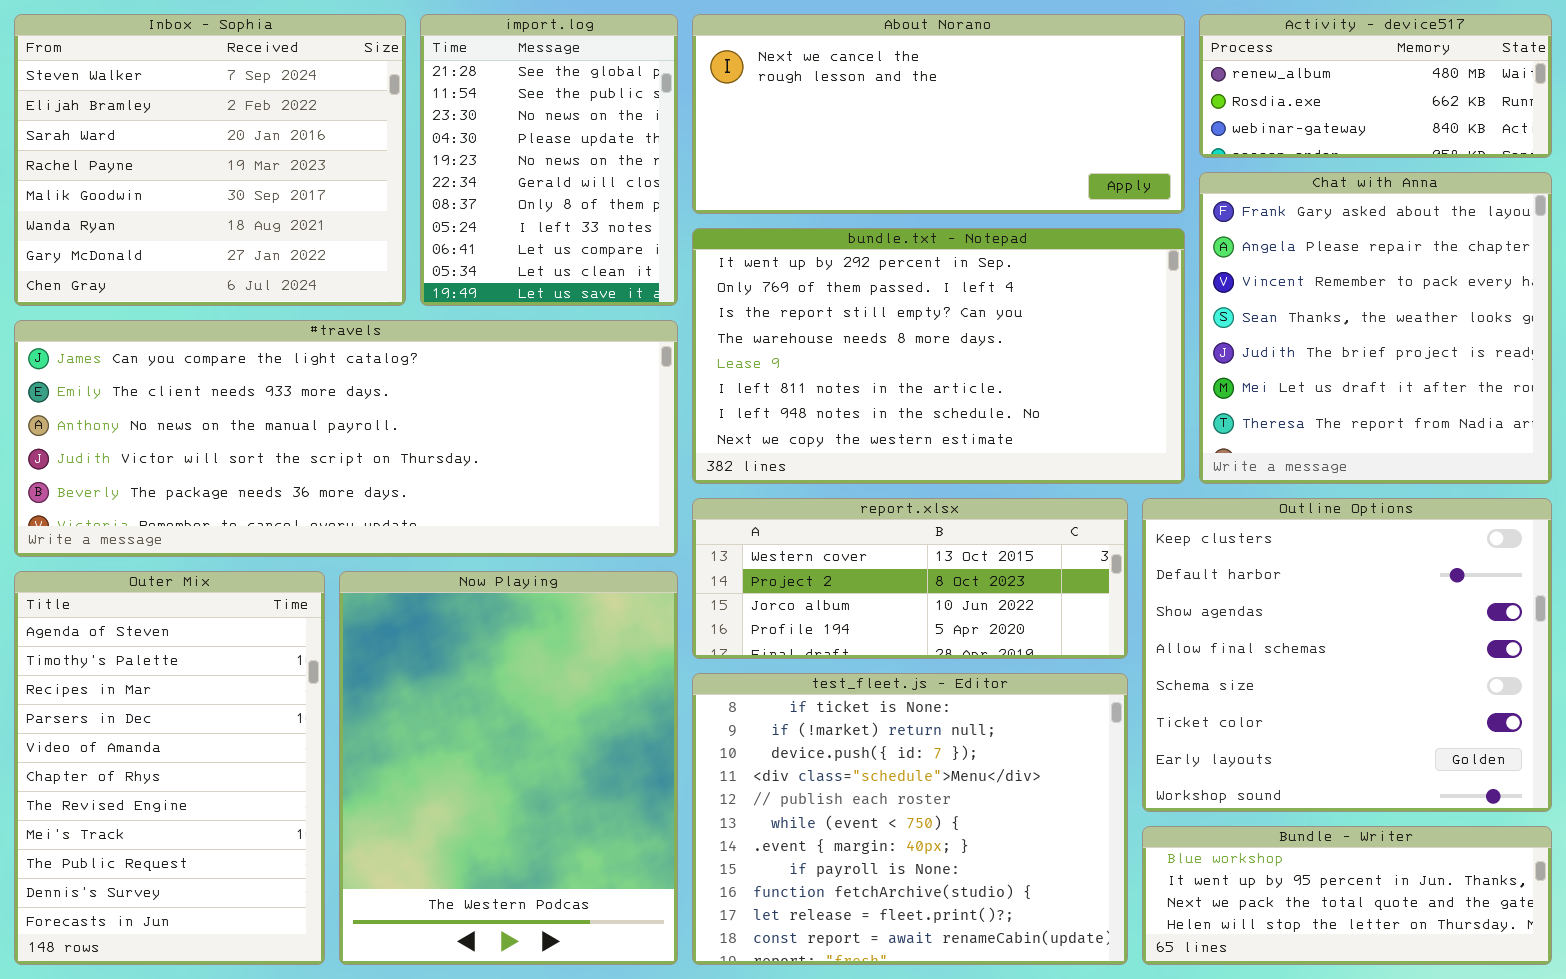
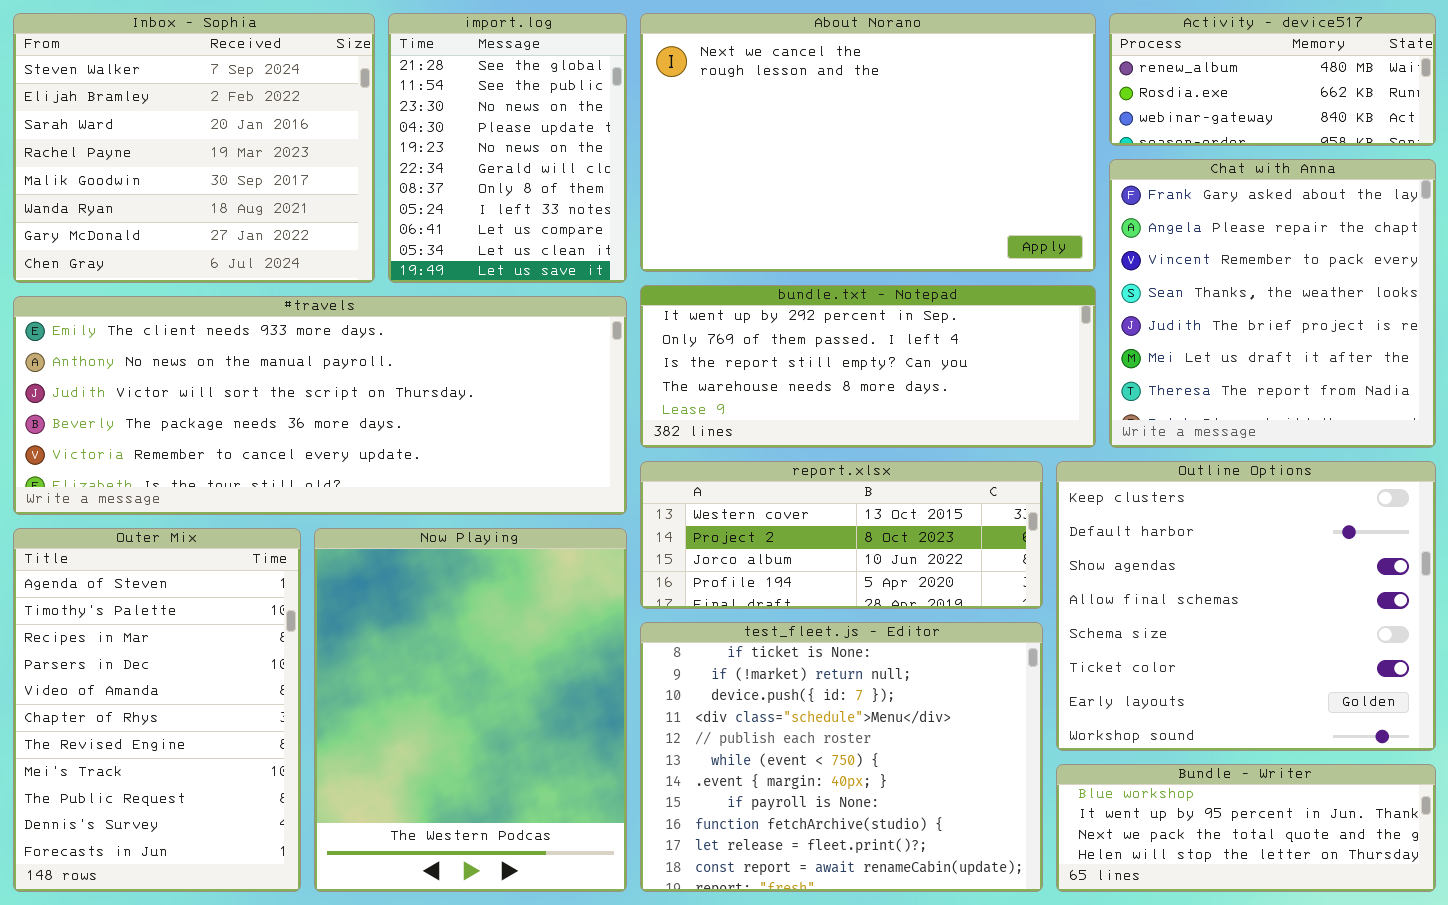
About Norano: [692,14,1185,214] -> [640,13,1096,272], resized
bundle.txt - Notepad: [692,228,1185,484] -> [640,285,1096,448], resized
#travels: [14,320,678,557] -> [13,296,627,515], scrolled down 1 row

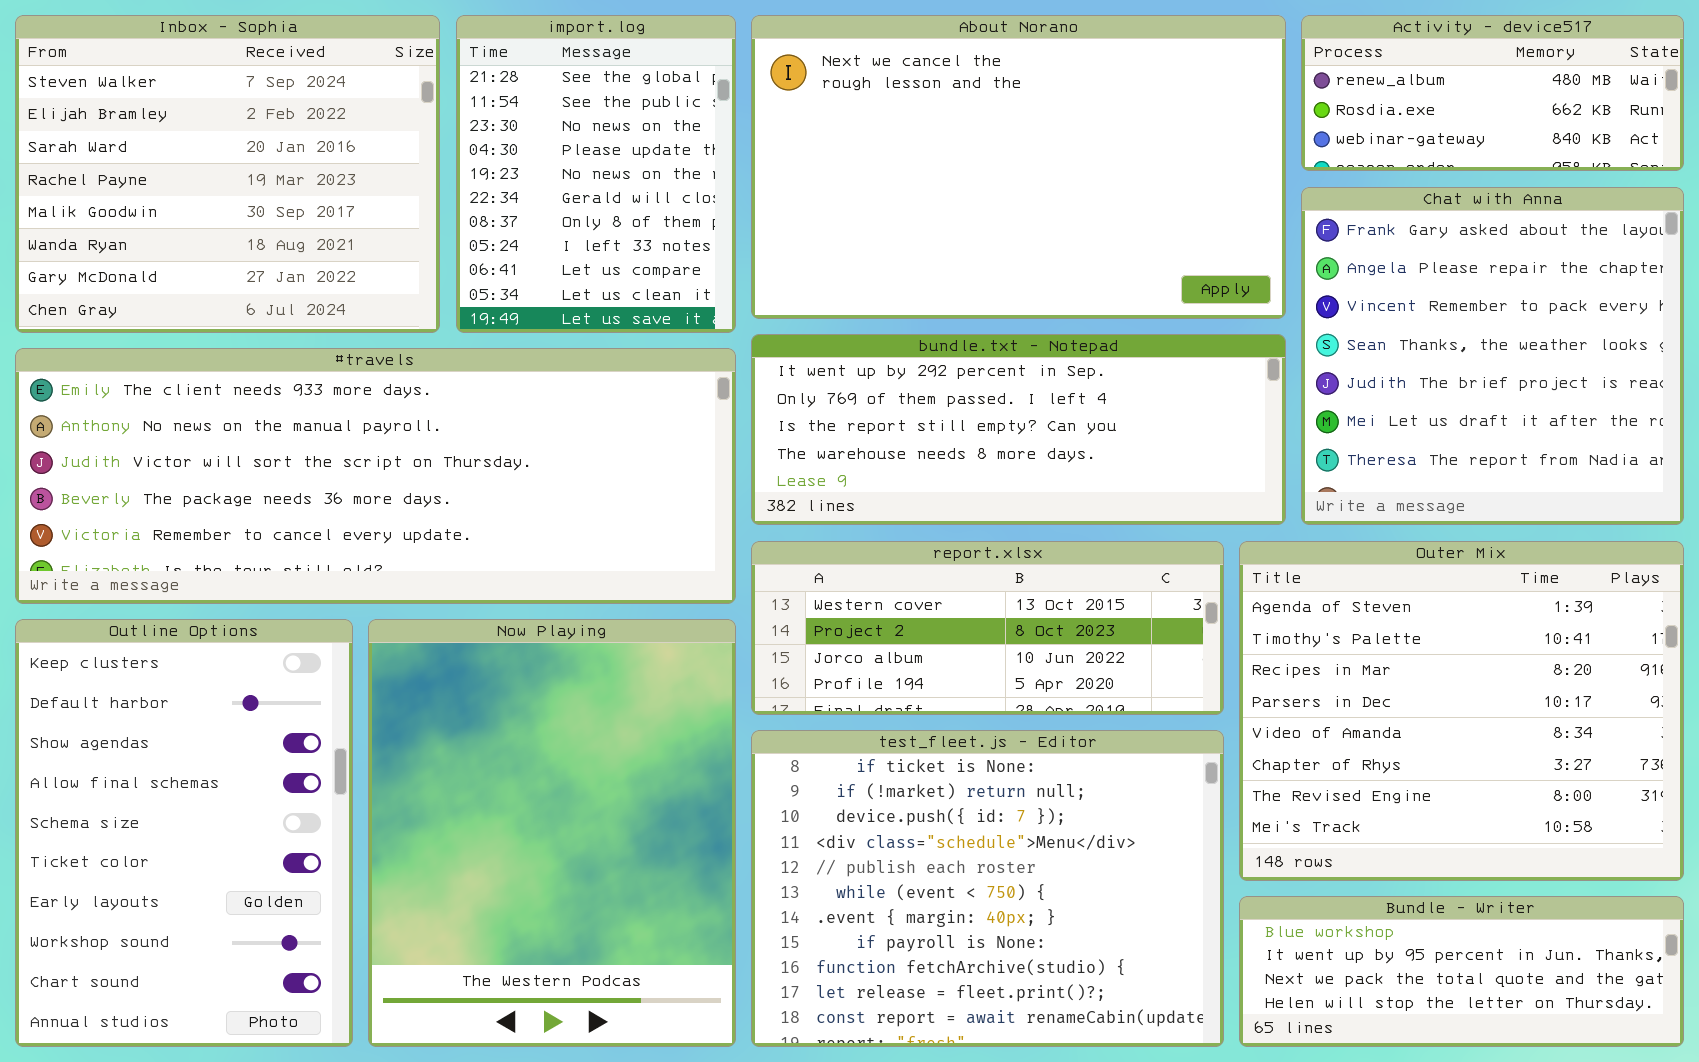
Outline Options: [1056,461,1436,751] -> [15,619,353,1047], moved, resized
Outer Mix: [13,528,301,892] -> [1239,541,1684,881], moved, resized

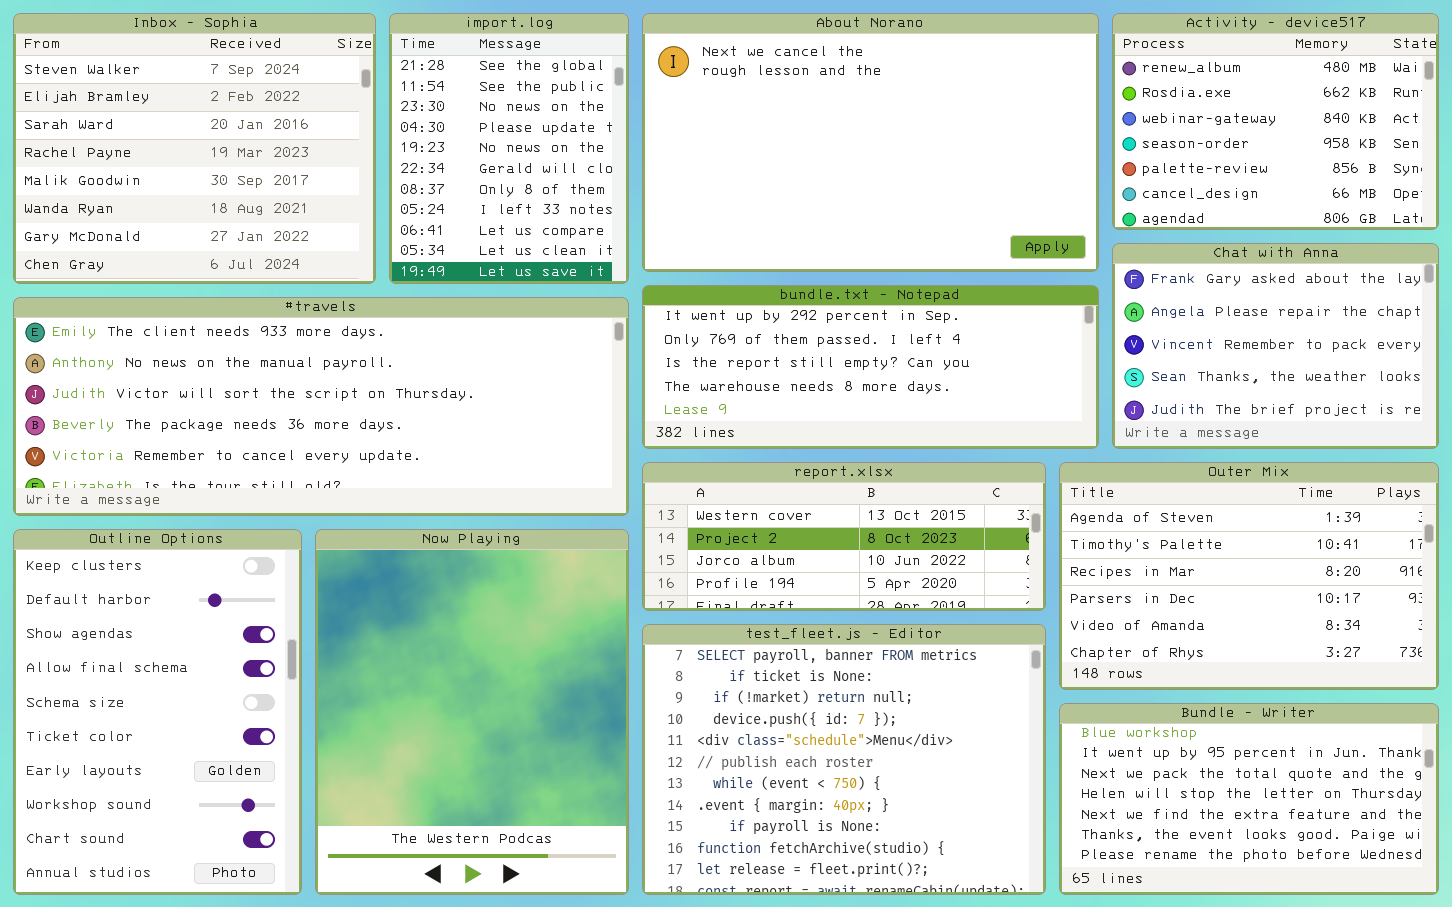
Activity - device517: [1301,15,1684,171] -> [1112,13,1439,230], resized
Chat with Anna: [1301,187,1684,525] -> [1112,243,1439,449], resized
Outer Mix: [1239,541,1684,881] -> [1059,462,1439,690], resized
test_fleet.js - Editor: [751,730,1224,1047] -> [642,624,1046,895], scrolled up 1 row
Bundle - Writer: [1239,896,1684,1047] -> [1059,703,1439,895], resized

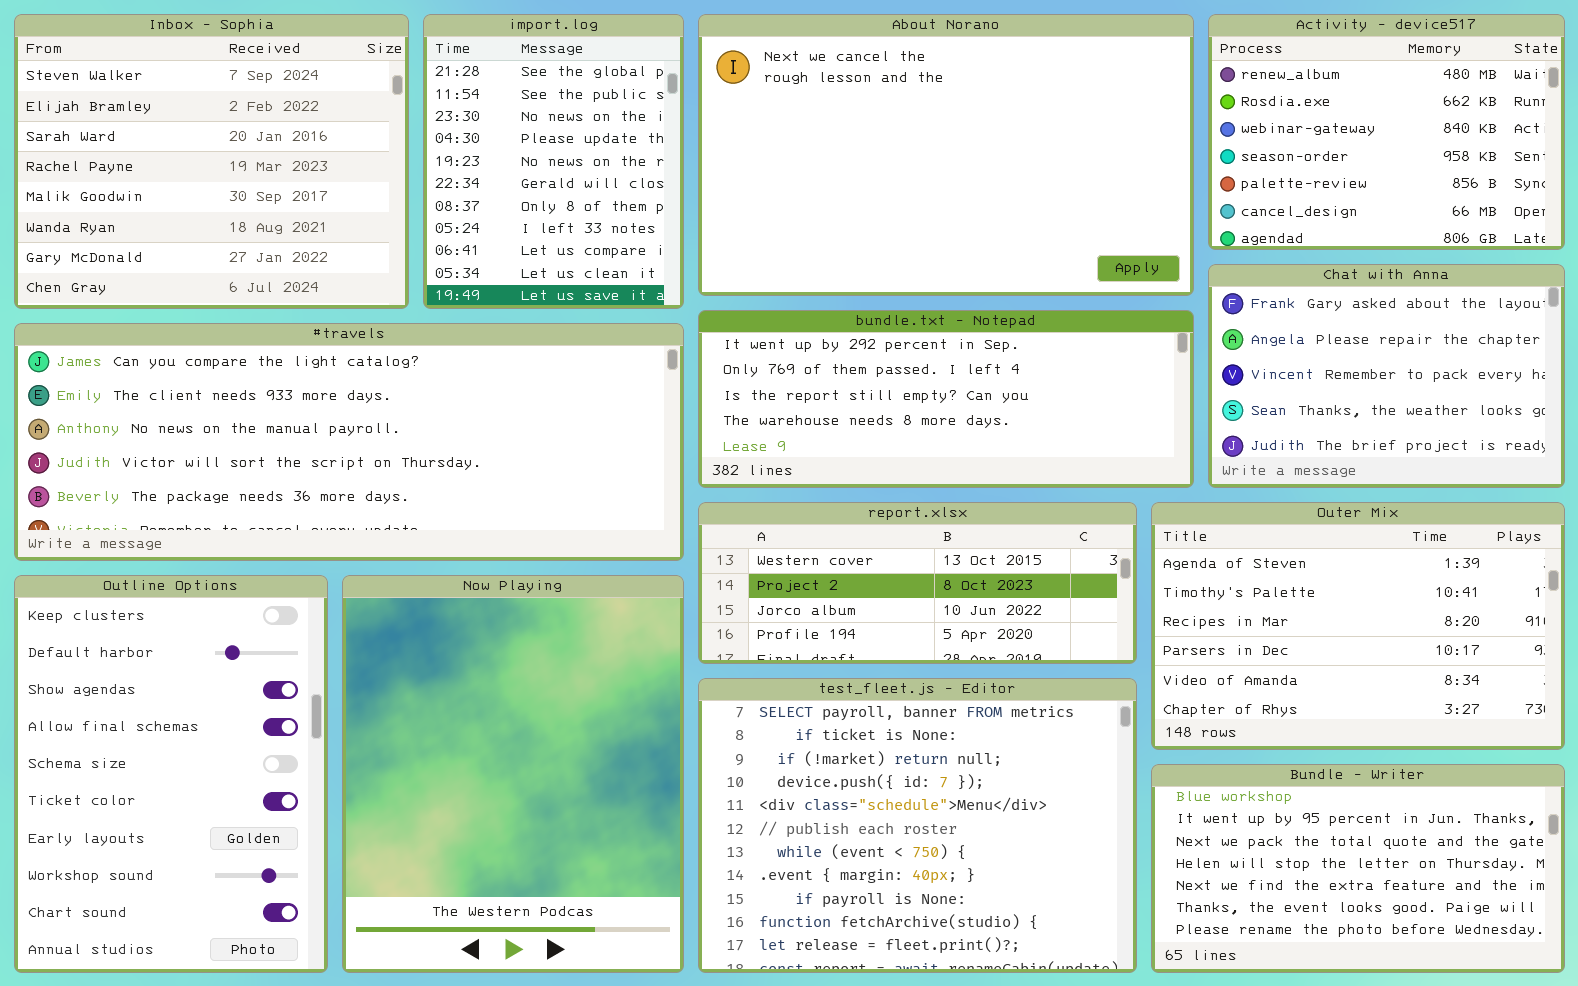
#travels: [13,297,629,516] -> [14,323,684,561], scrolled up 1 row

